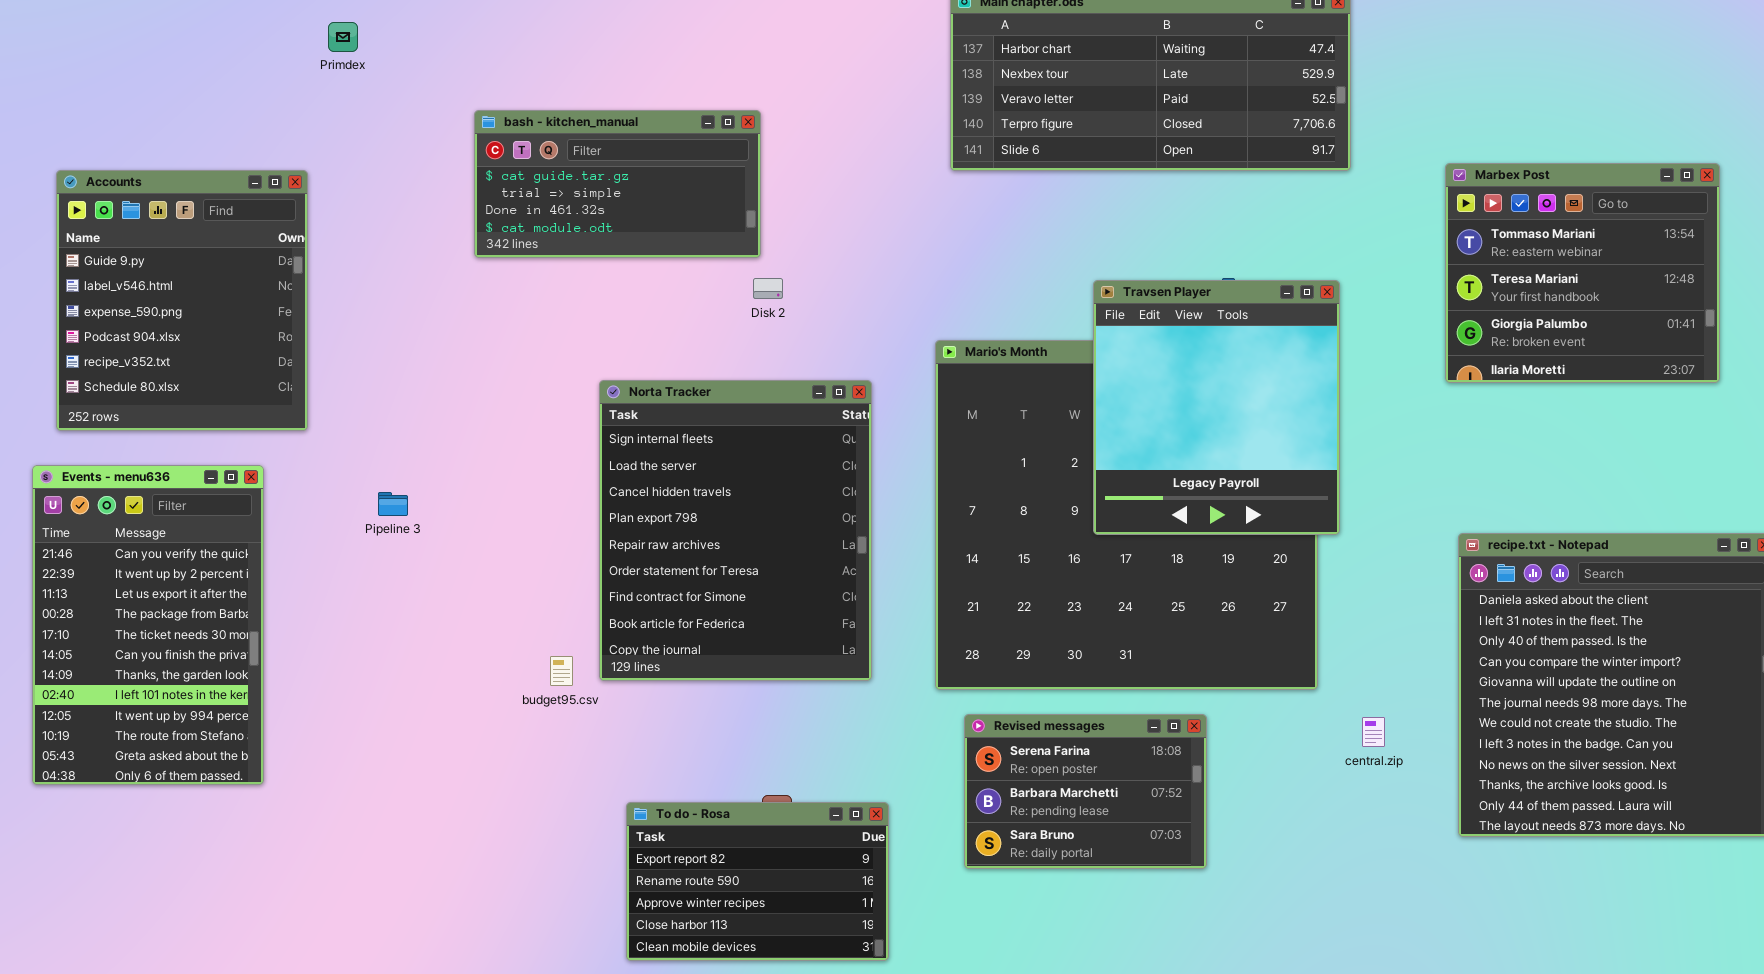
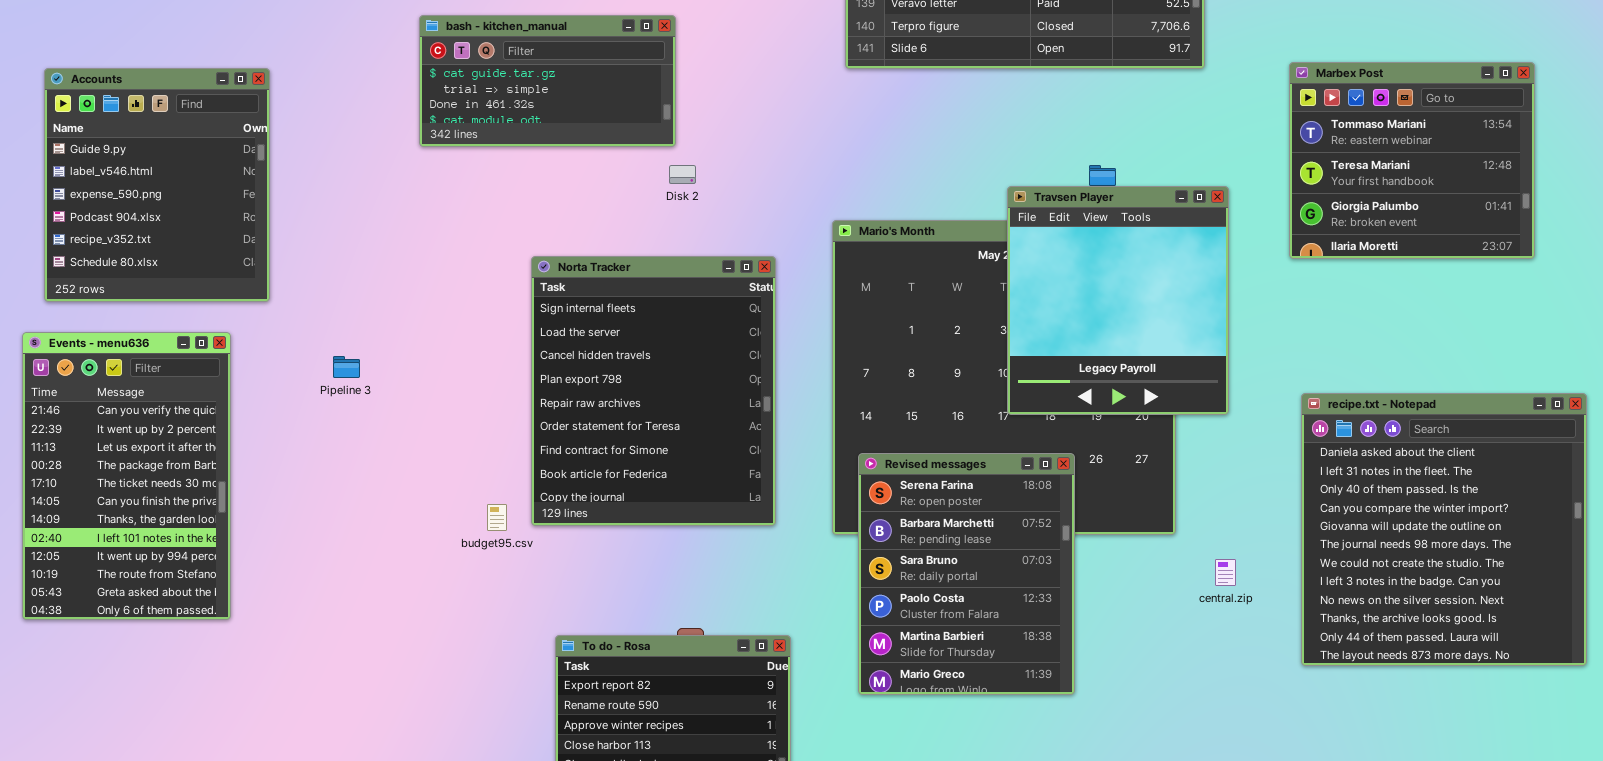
Travsen Player: [1093,280,1340,535] -> [1007,186,1229,415], moved
Revised messages: [964,714,1207,869] -> [858,453,1075,695], resized

